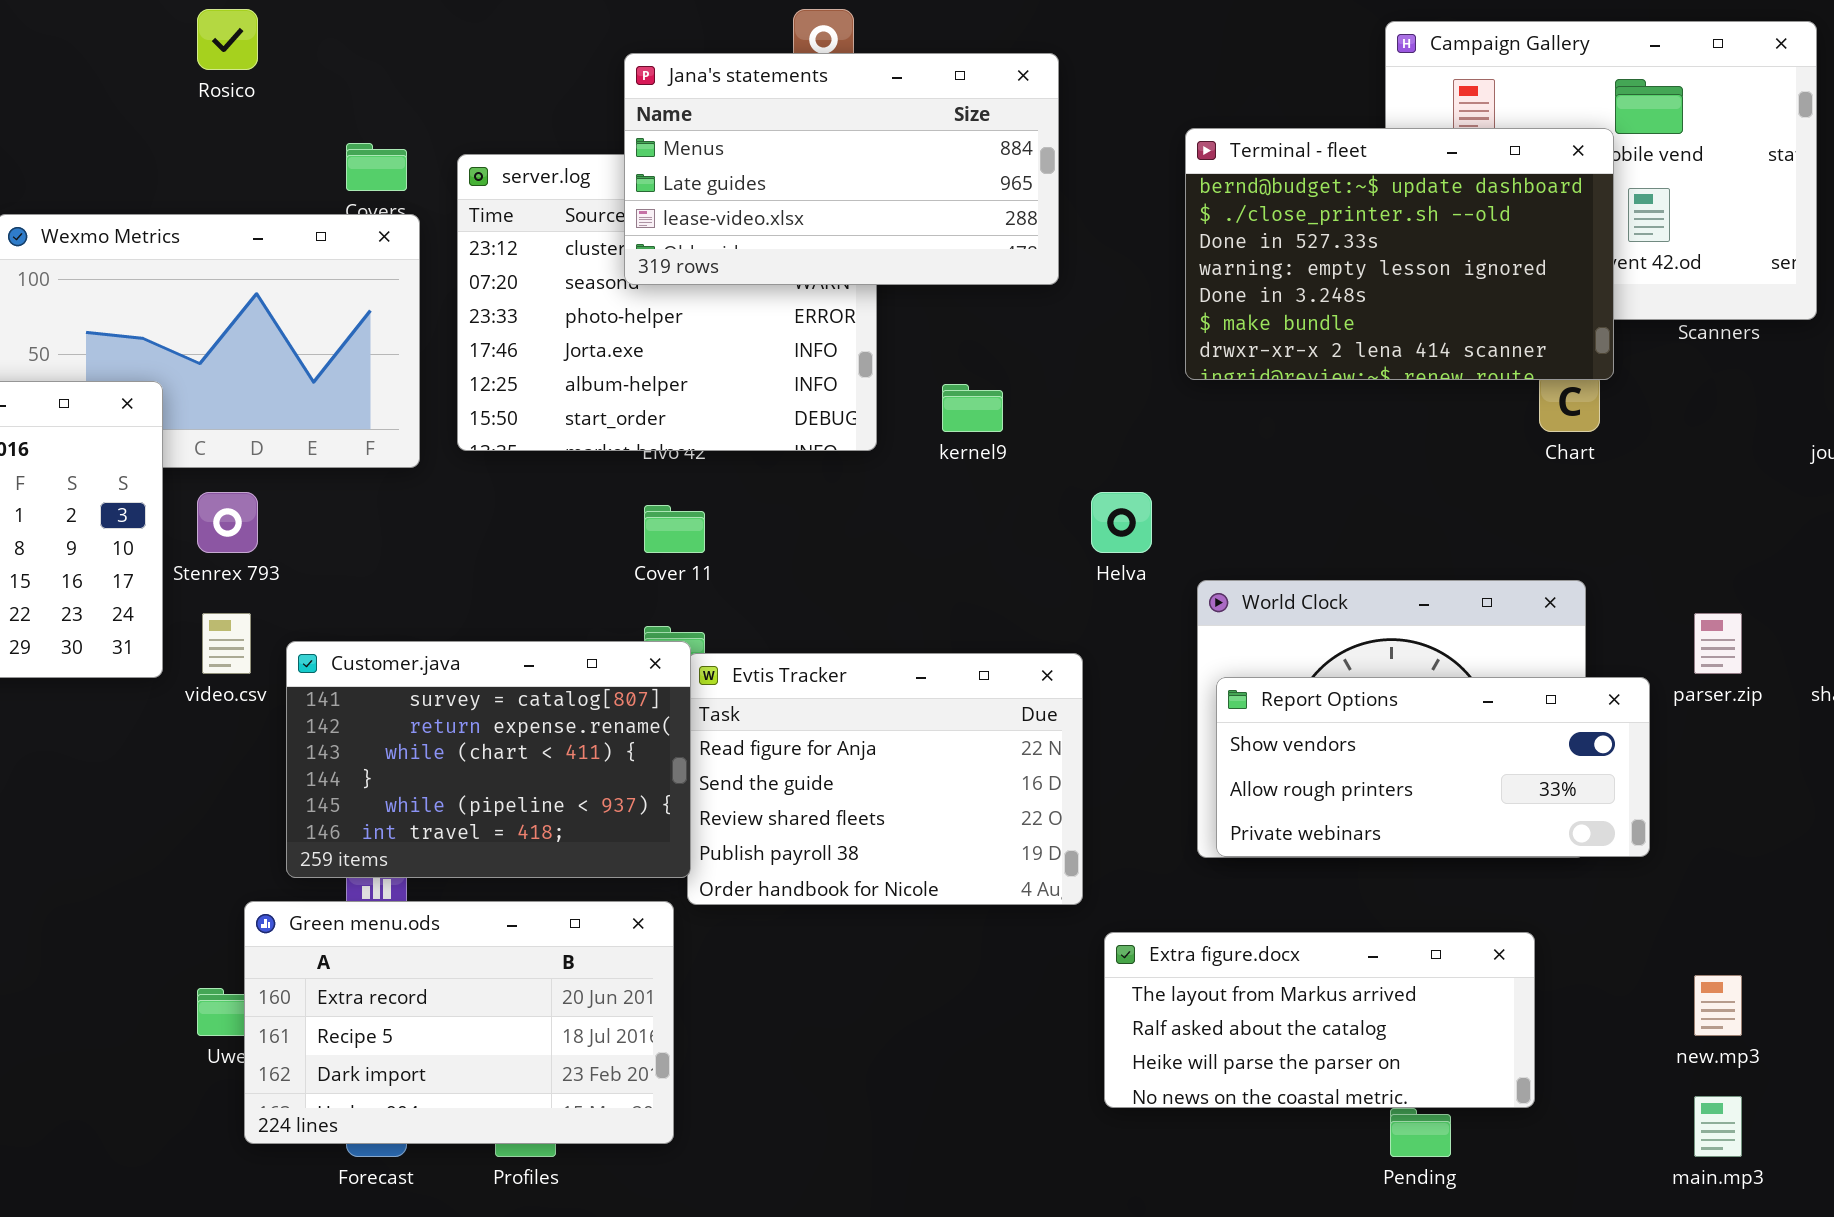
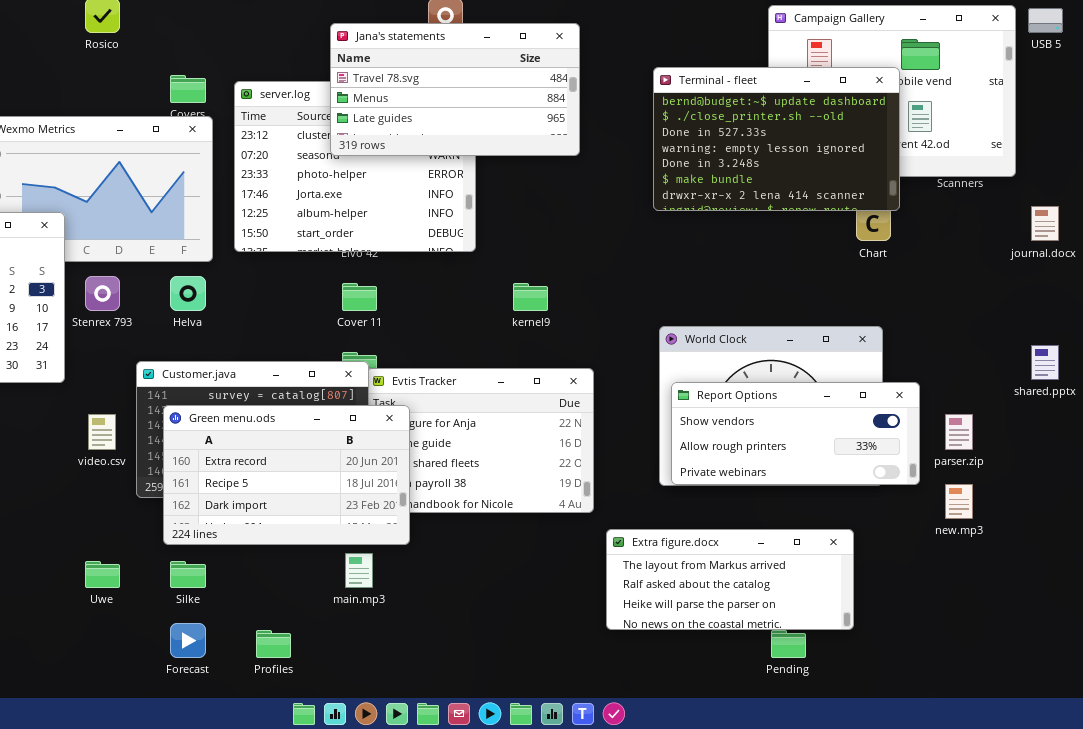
Jana's statements: [624,53,1059,285] -> [330,23,580,156], scrolled up 1 row
kernel9: [942,384,1003,432] -> [513,283,548,311], moved
Helva: [1091,492,1152,553] -> [170,276,206,311], moved
video.csv: [202,613,251,674] -> [88,414,116,450], moved
parser.zip: [1694,613,1742,674] -> [945,414,973,450], moved
Green menu.ods: [244,901,674,1144] -> [163,405,410,545], moved
new.mp3: [1694,975,1742,1036] -> [945,484,973,519], moved
main.mp3: [1694,1096,1742,1157] -> [345,553,373,588], moved

